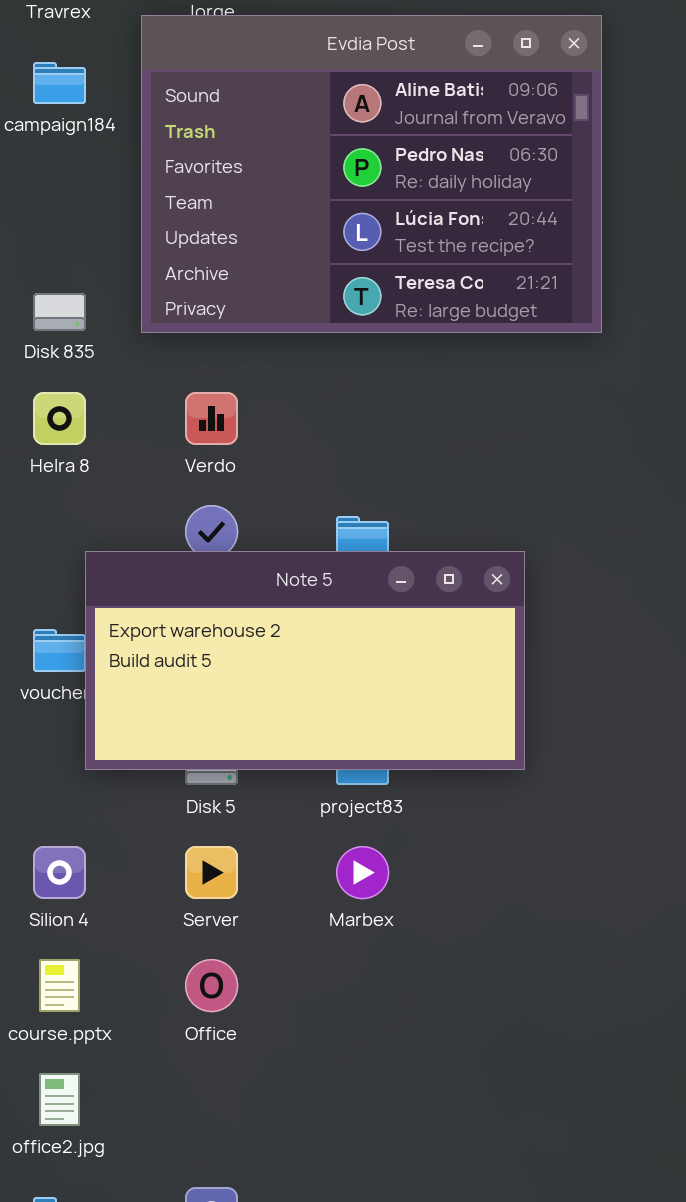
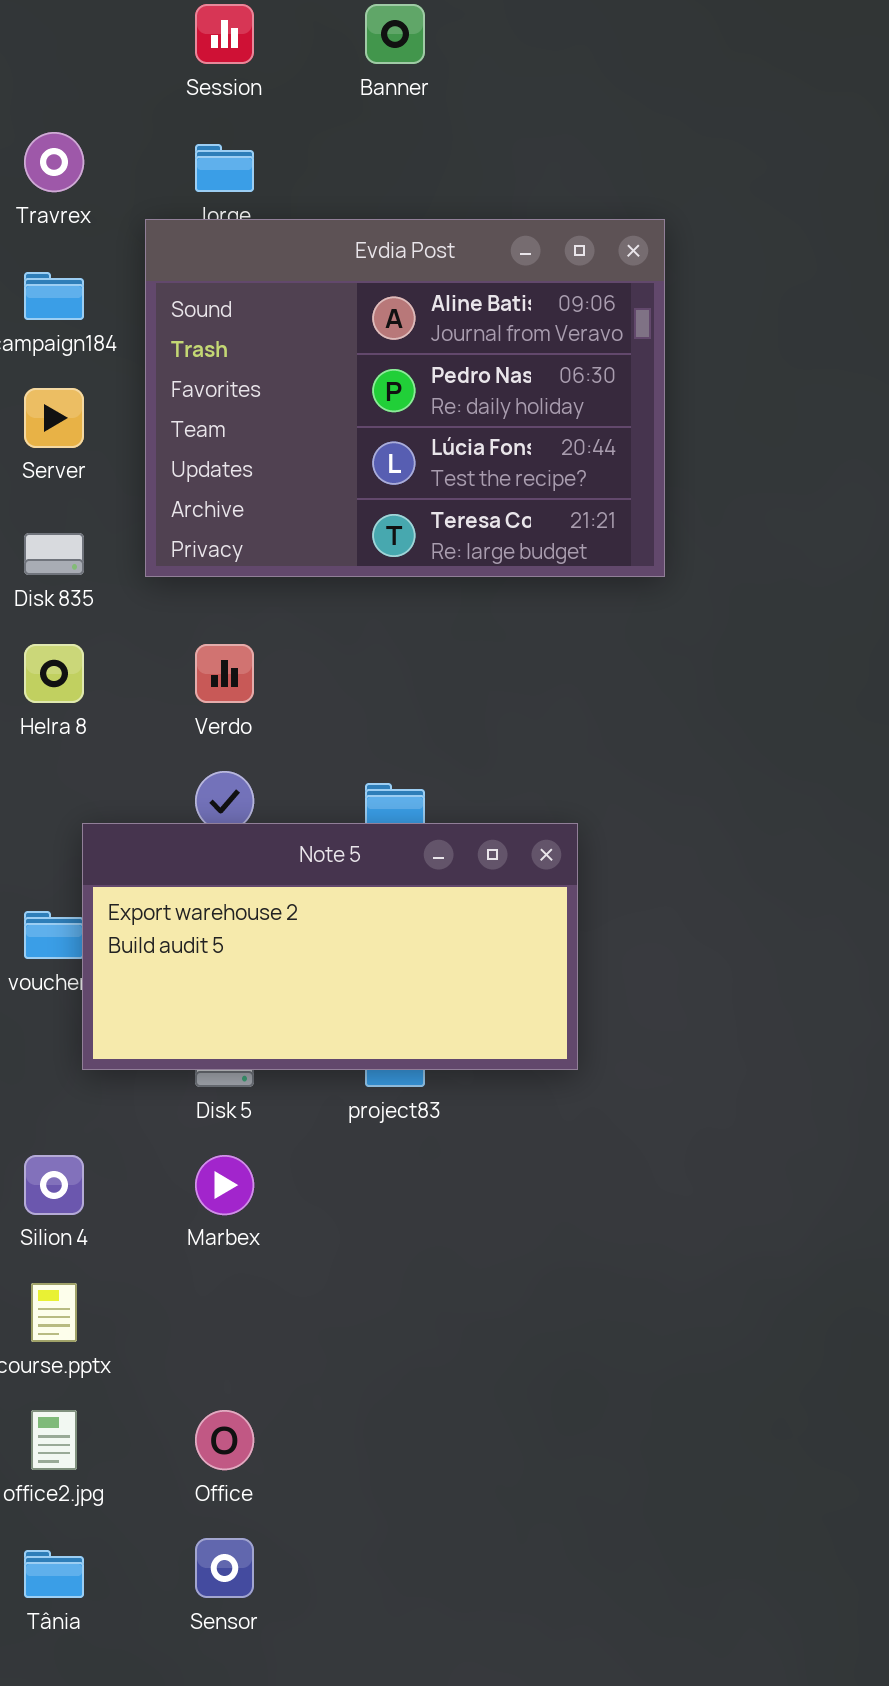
Server: [185,846,238,899] -> [24,388,84,448], moved
Marbex: [336,846,389,899] -> [195,1155,254,1215], moved
Office: [185,959,238,1012] -> [195,1410,254,1470], moved

